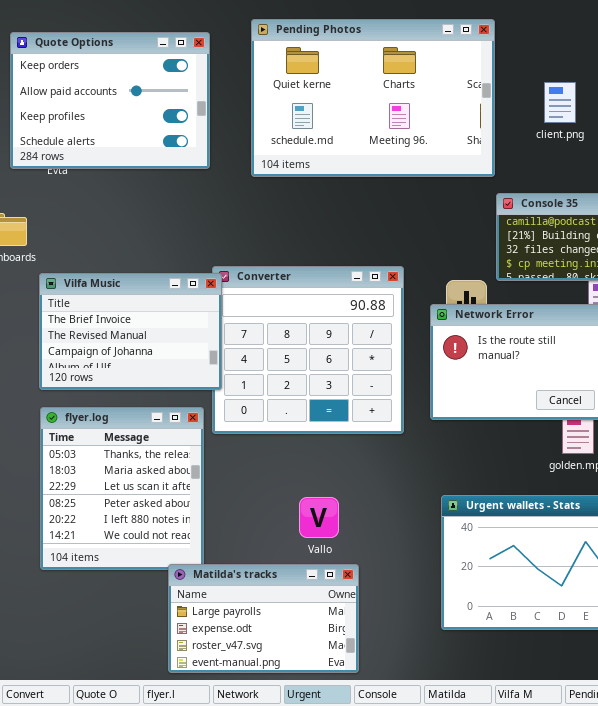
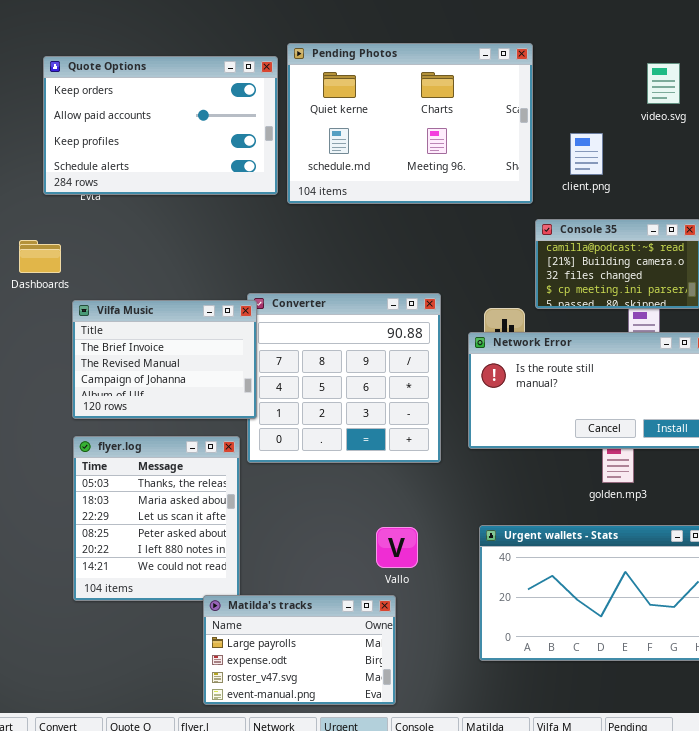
Quote Options: [10,32,210,169] -> [43,56,278,195], resized
client.png: [544,82,576,123] -> [570,133,603,175], moved
Vallo: [299,497,339,538] -> [376,527,418,568], moved

